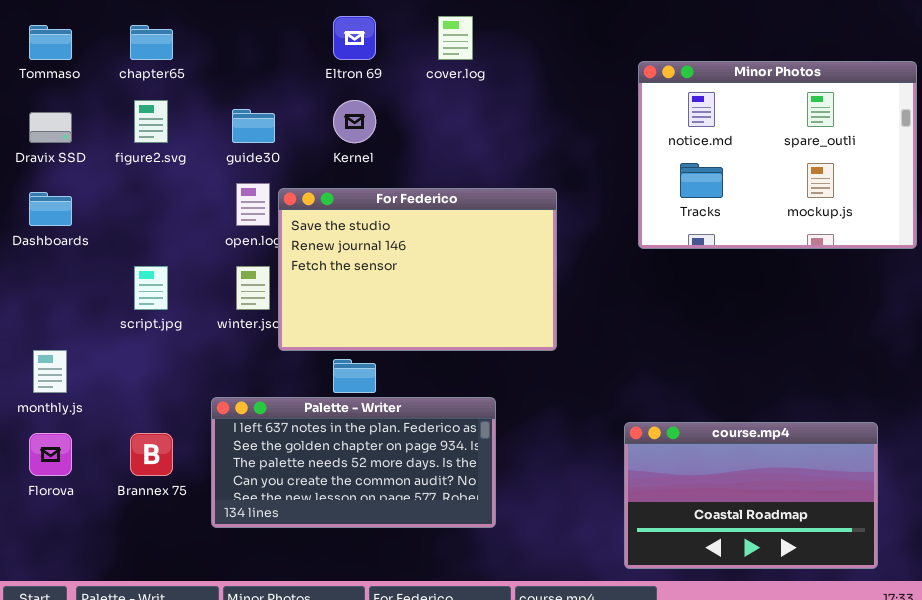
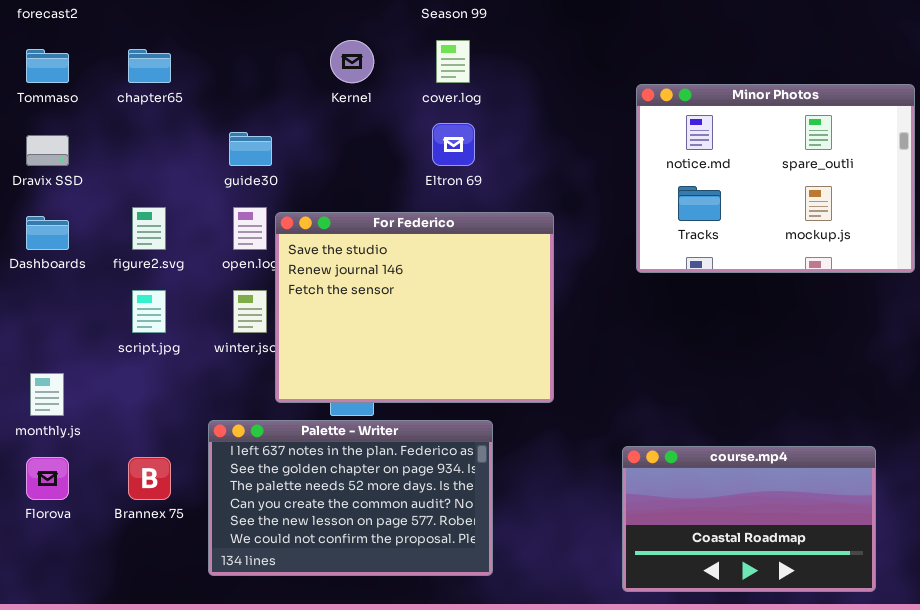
Eltron 69: [333,16,376,60] -> [432,123,475,166], moved
figure2.svg: [134,100,168,143] -> [132,207,166,250], moved
Kernel: [333,100,376,143] -> [330,40,374,83], moved
For Federico: [278,188,557,351] -> [275,212,554,403], resized
Palette - Writer: [211,397,496,528] -> [208,420,493,576], resized

